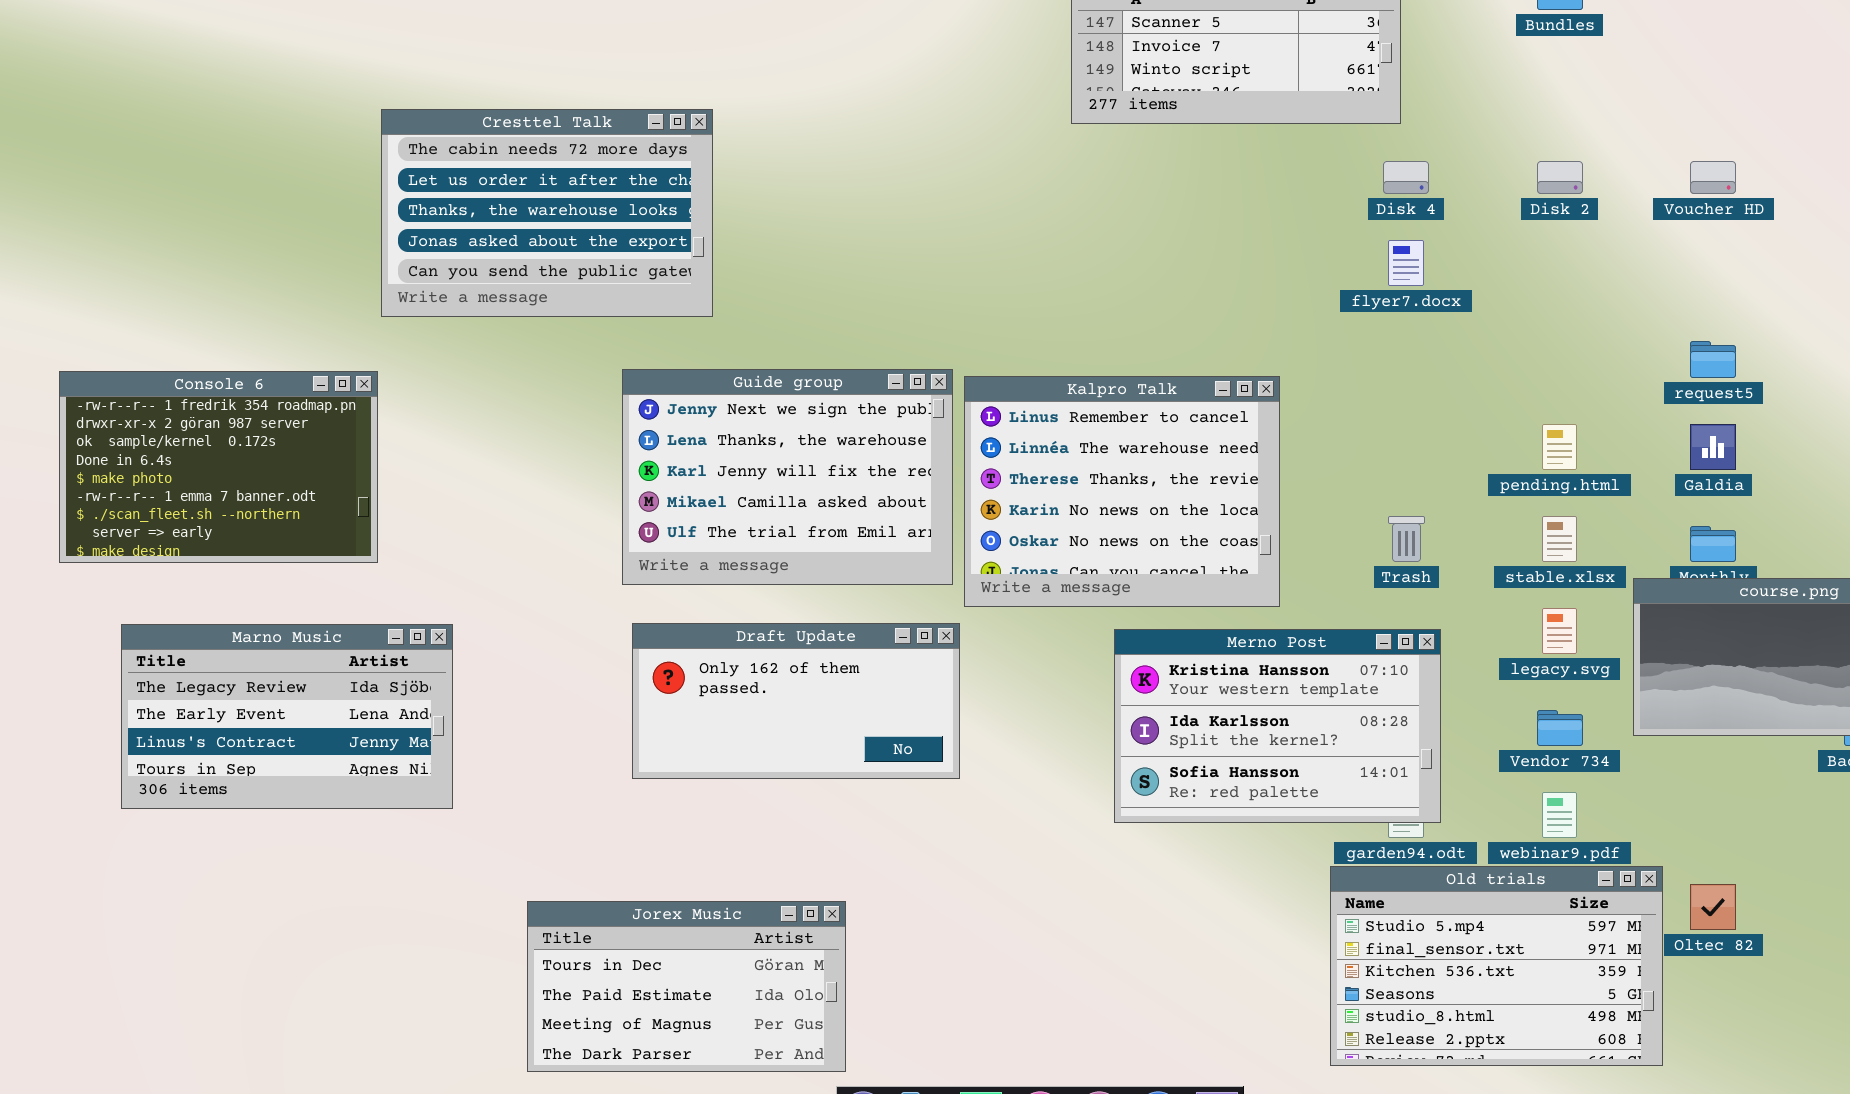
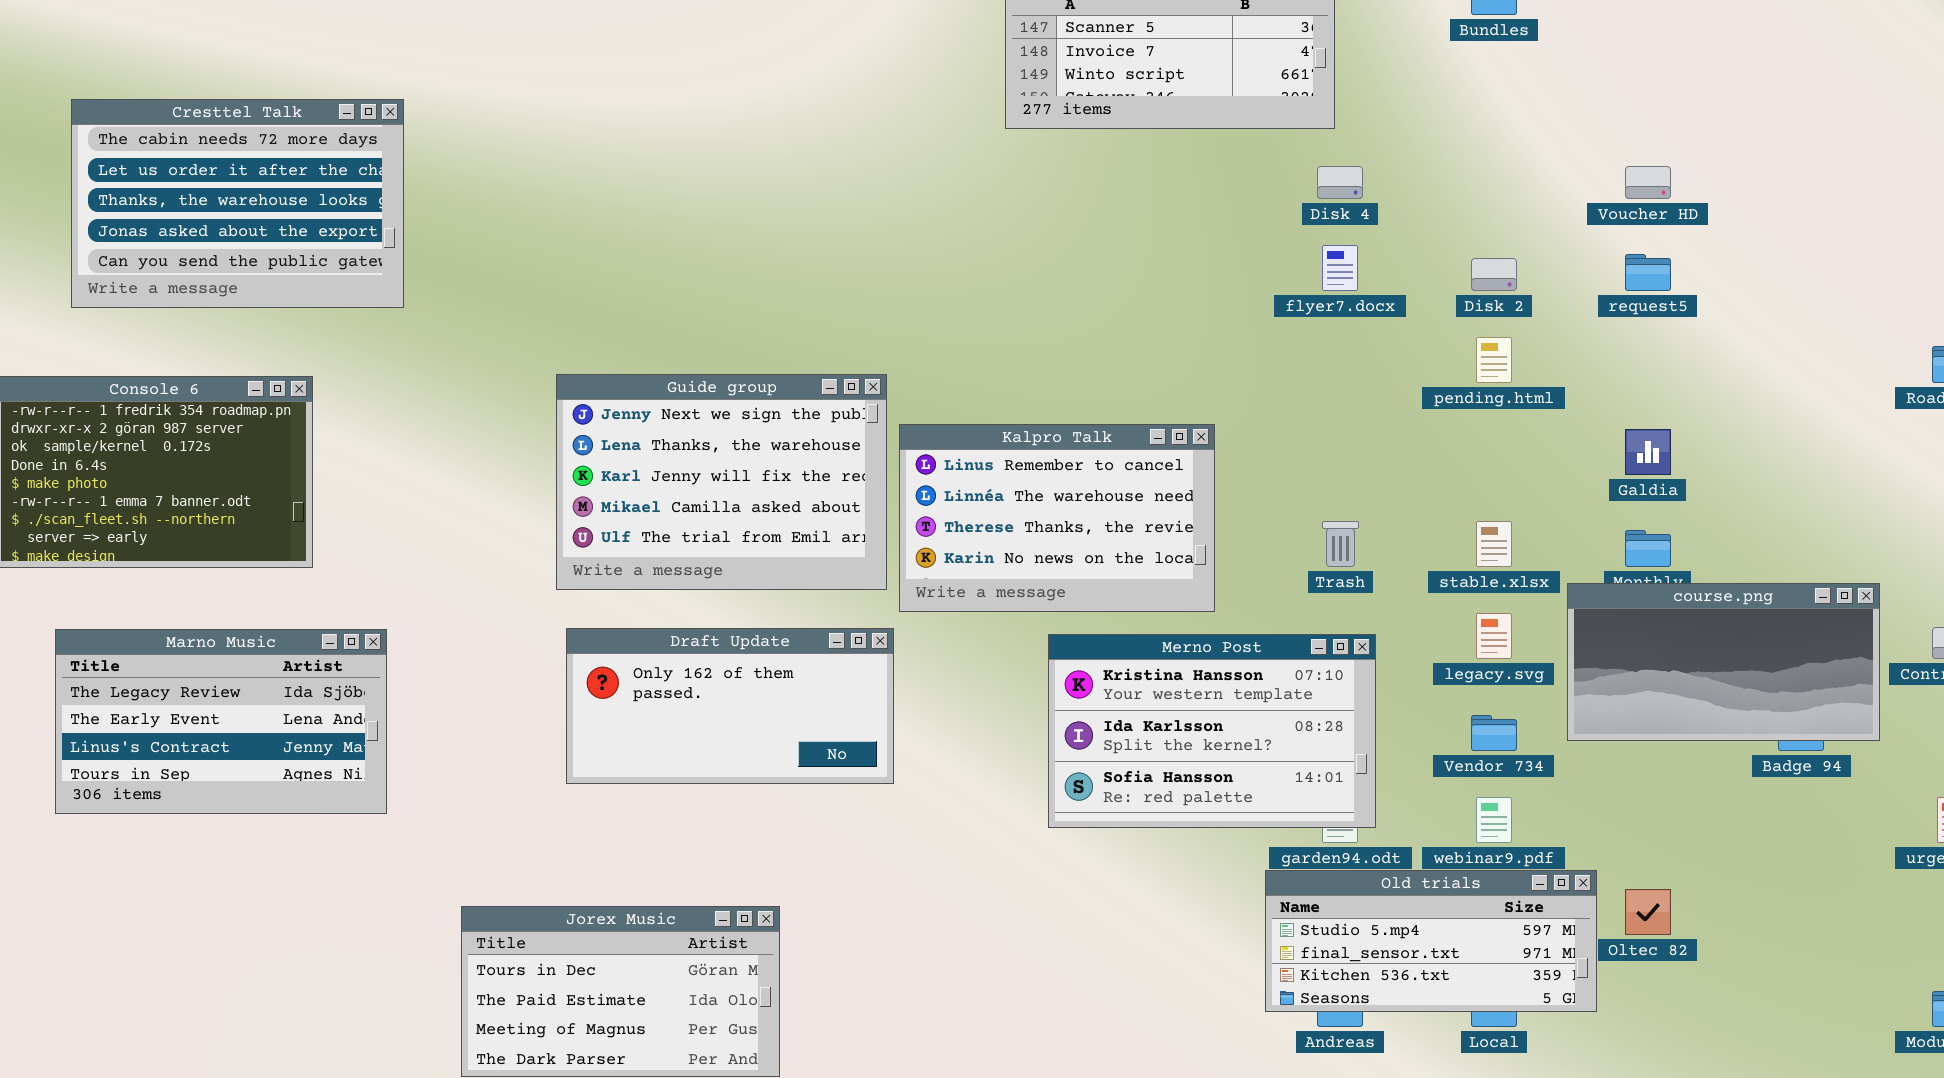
Cresttel Talk: [381,109,713,317] -> [71,99,404,308], moved
Disk 2: [1537,161,1583,194] -> [1471,258,1517,291], moved
request5: [1690,341,1736,378] -> [1625,254,1671,291], moved
Kalpro Talk: [964,376,1280,607] -> [899,424,1215,612], resized
pending.html: [1542,424,1577,470] -> [1476,337,1512,383], moved
Old trials: [1330,866,1663,1066] -> [1265,870,1597,1012], resized

